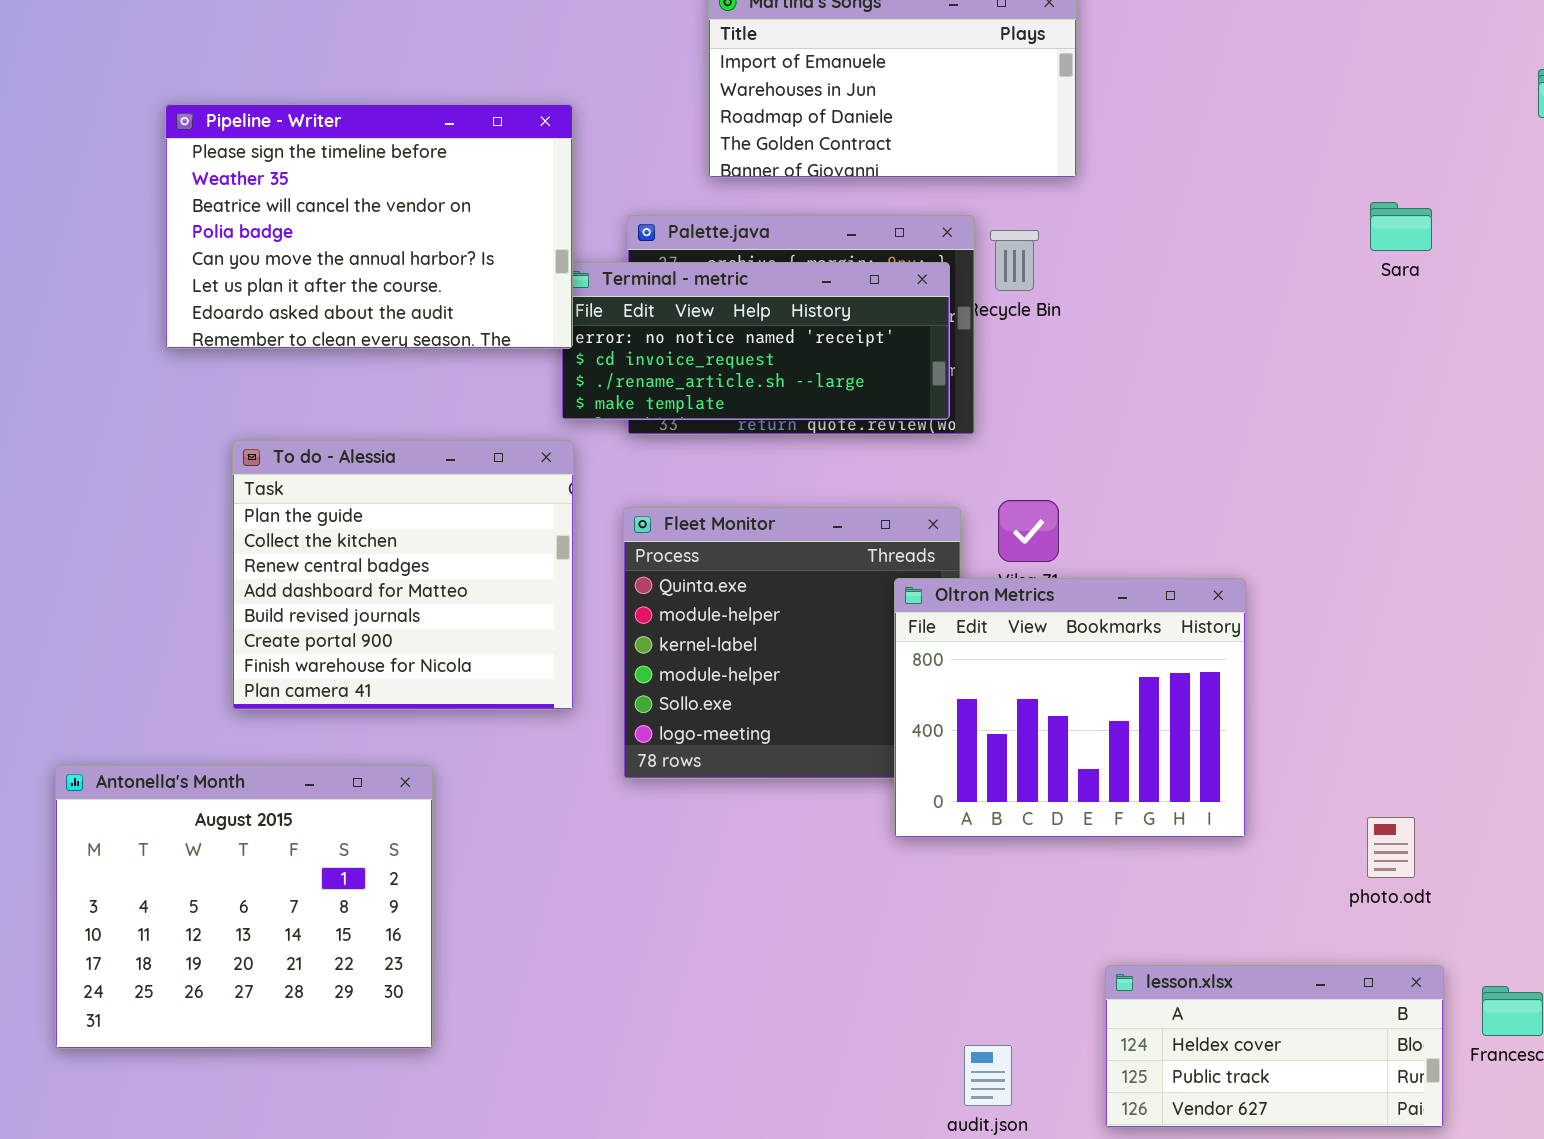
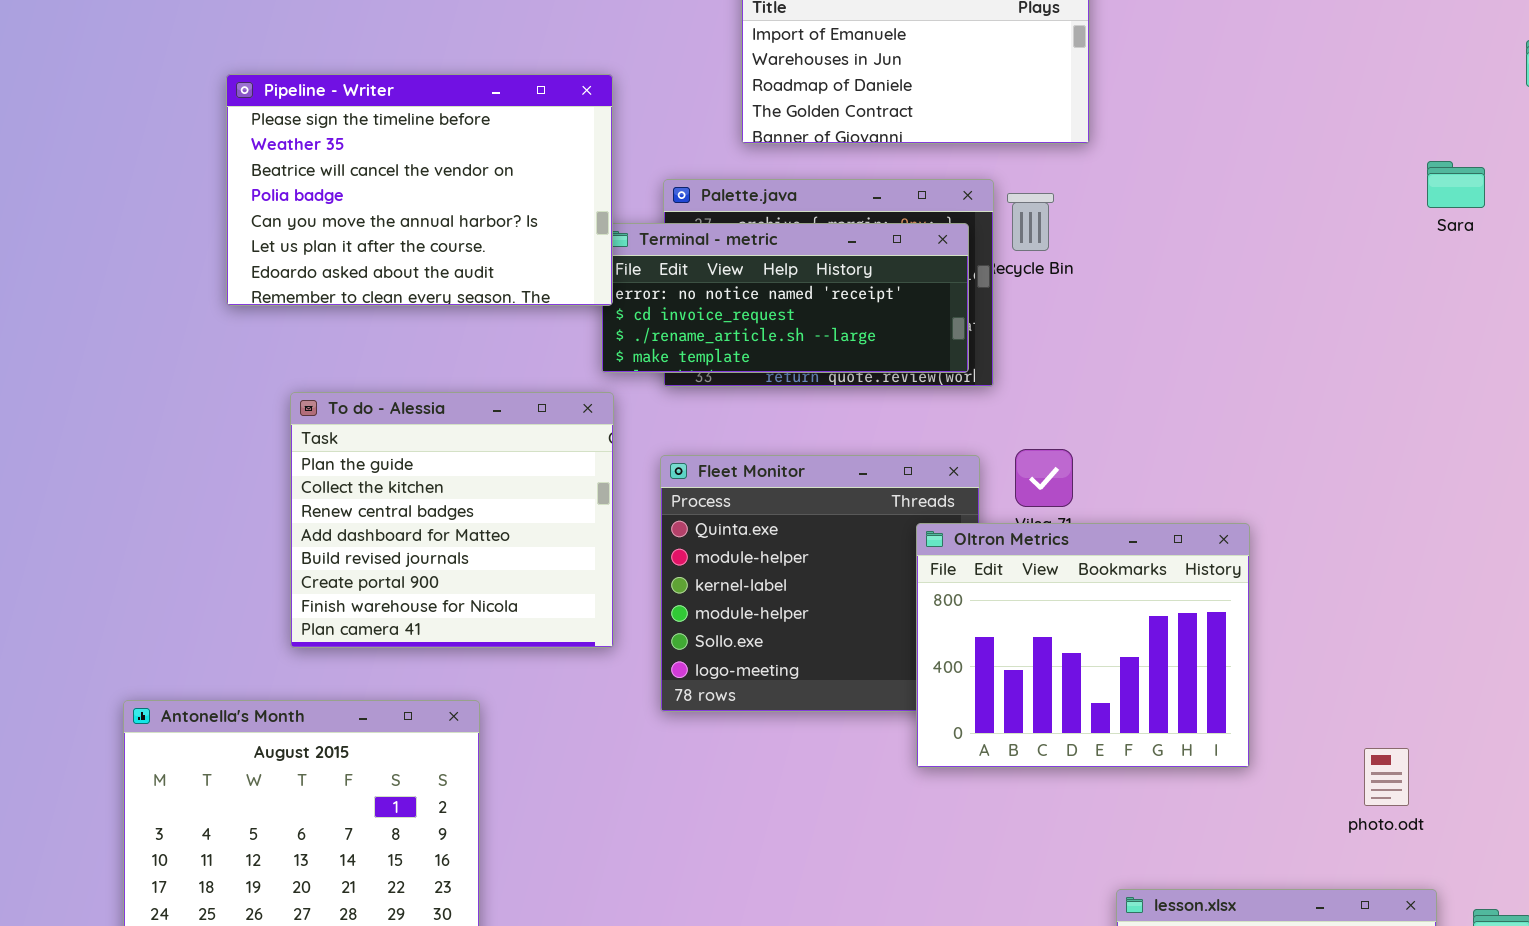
Sara: [1370,202,1432,251] -> [1427,161,1485,208], moved

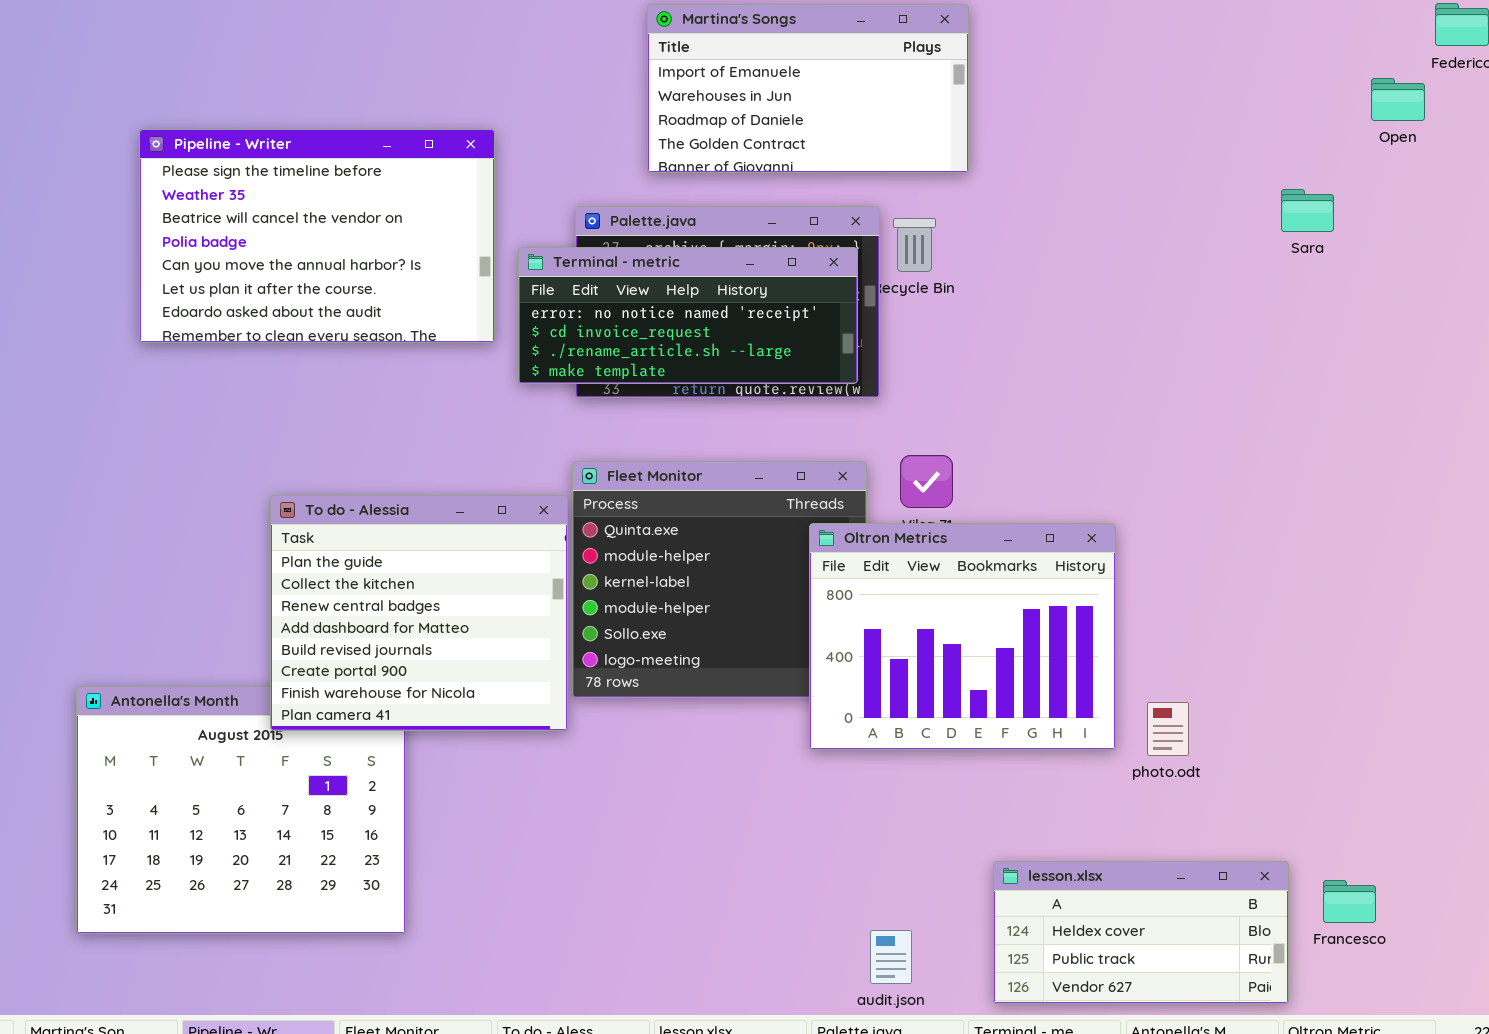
Pipeline - Writer: [226,74,613,306] -> [139,129,495,343], moved
To do - Alessia: [290,392,614,648] -> [270,495,568,731], moved
photo.odt: [1364,748,1409,806] -> [1147,702,1189,756], moved

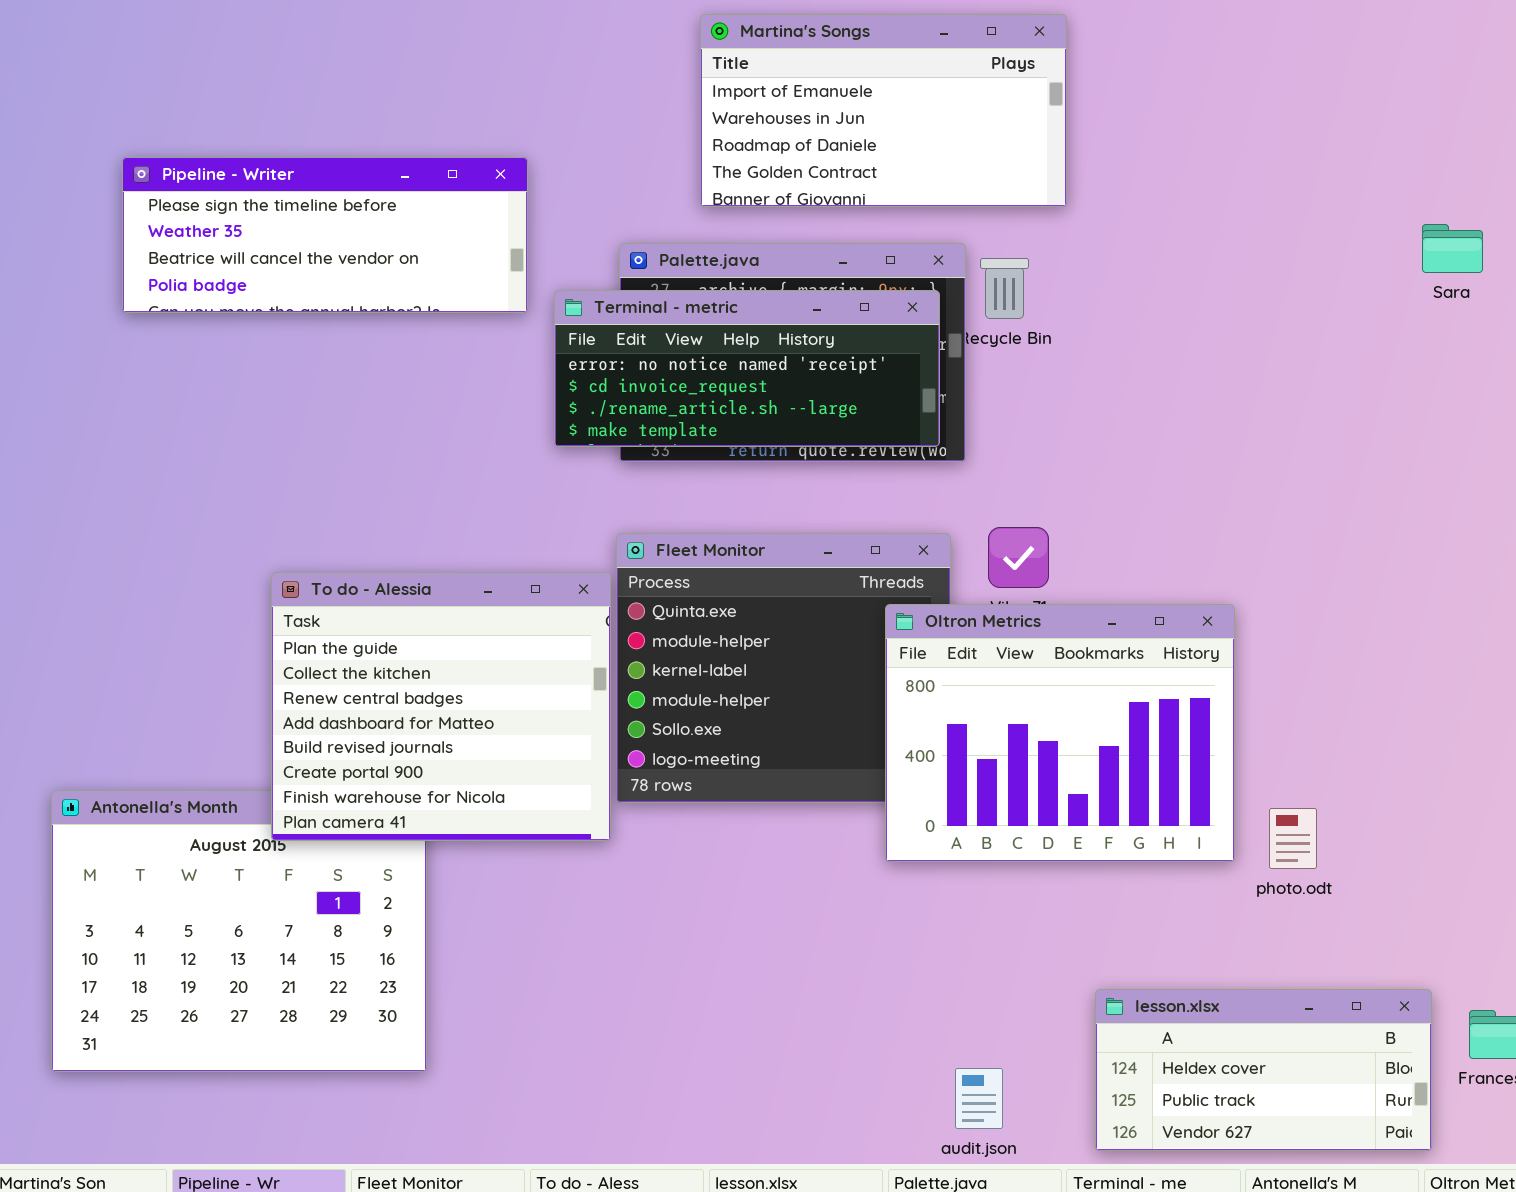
Pipeline - Writer: [139,129,495,343] -> [122,157,528,313], resized

